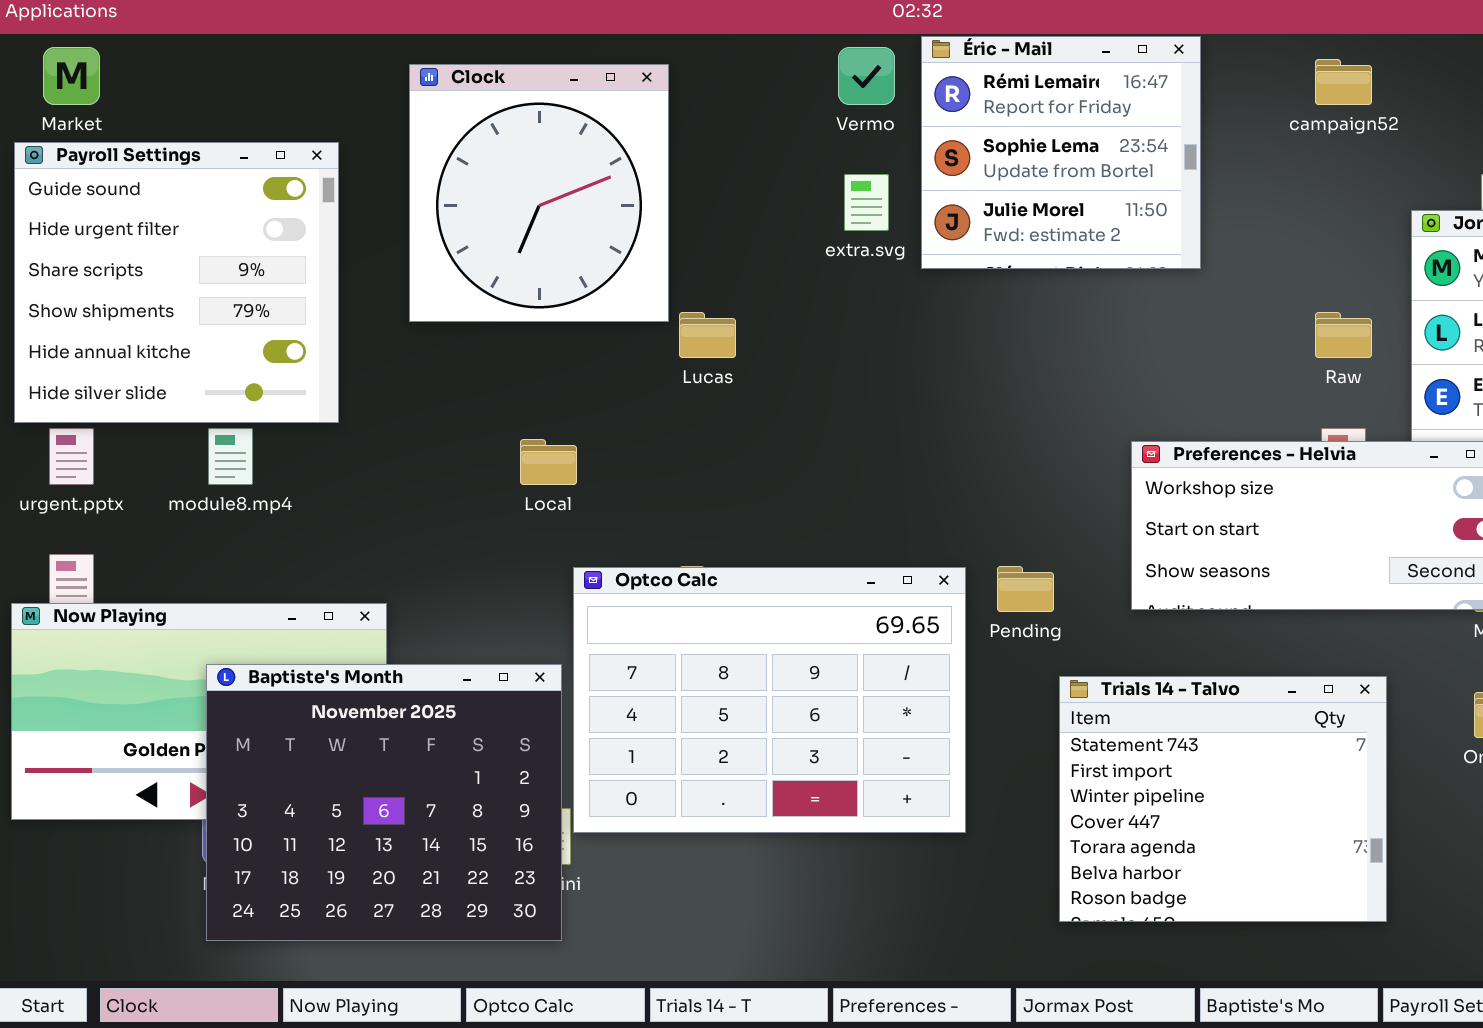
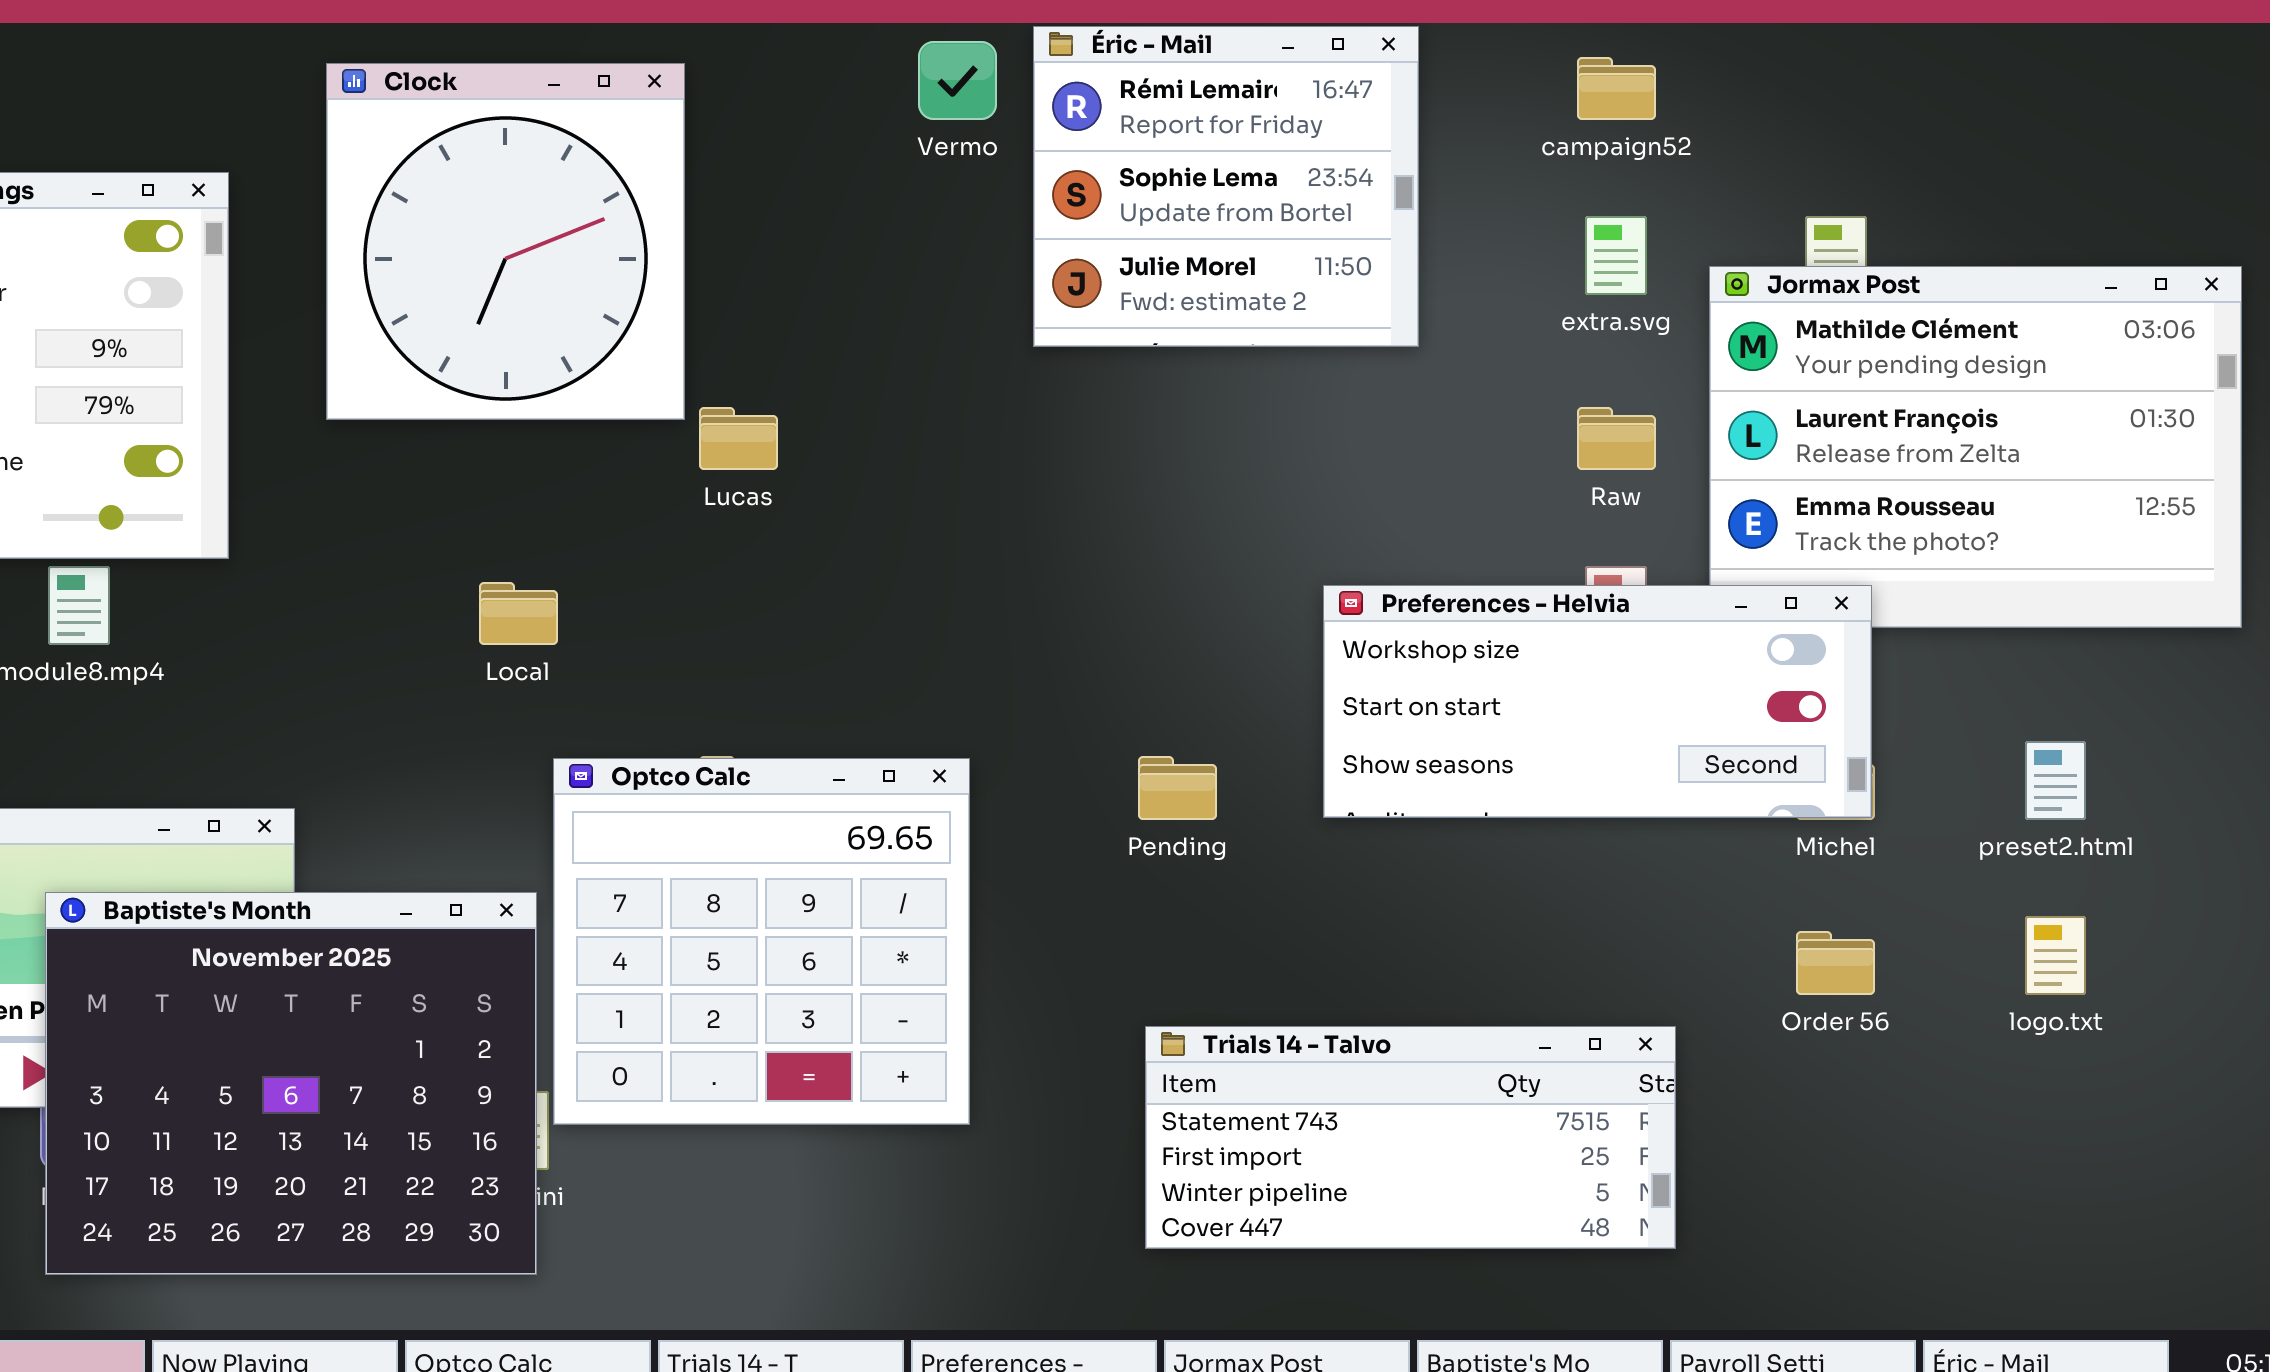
extra.svg: [844,174,889,231] -> [1585,216,1647,295], moved
Optco Calc: [573,567,966,833] -> [553,758,970,1125], resized
Trials 14 - Talvo: [1059,676,1387,922] -> [1145,1026,1676,1249], resized

